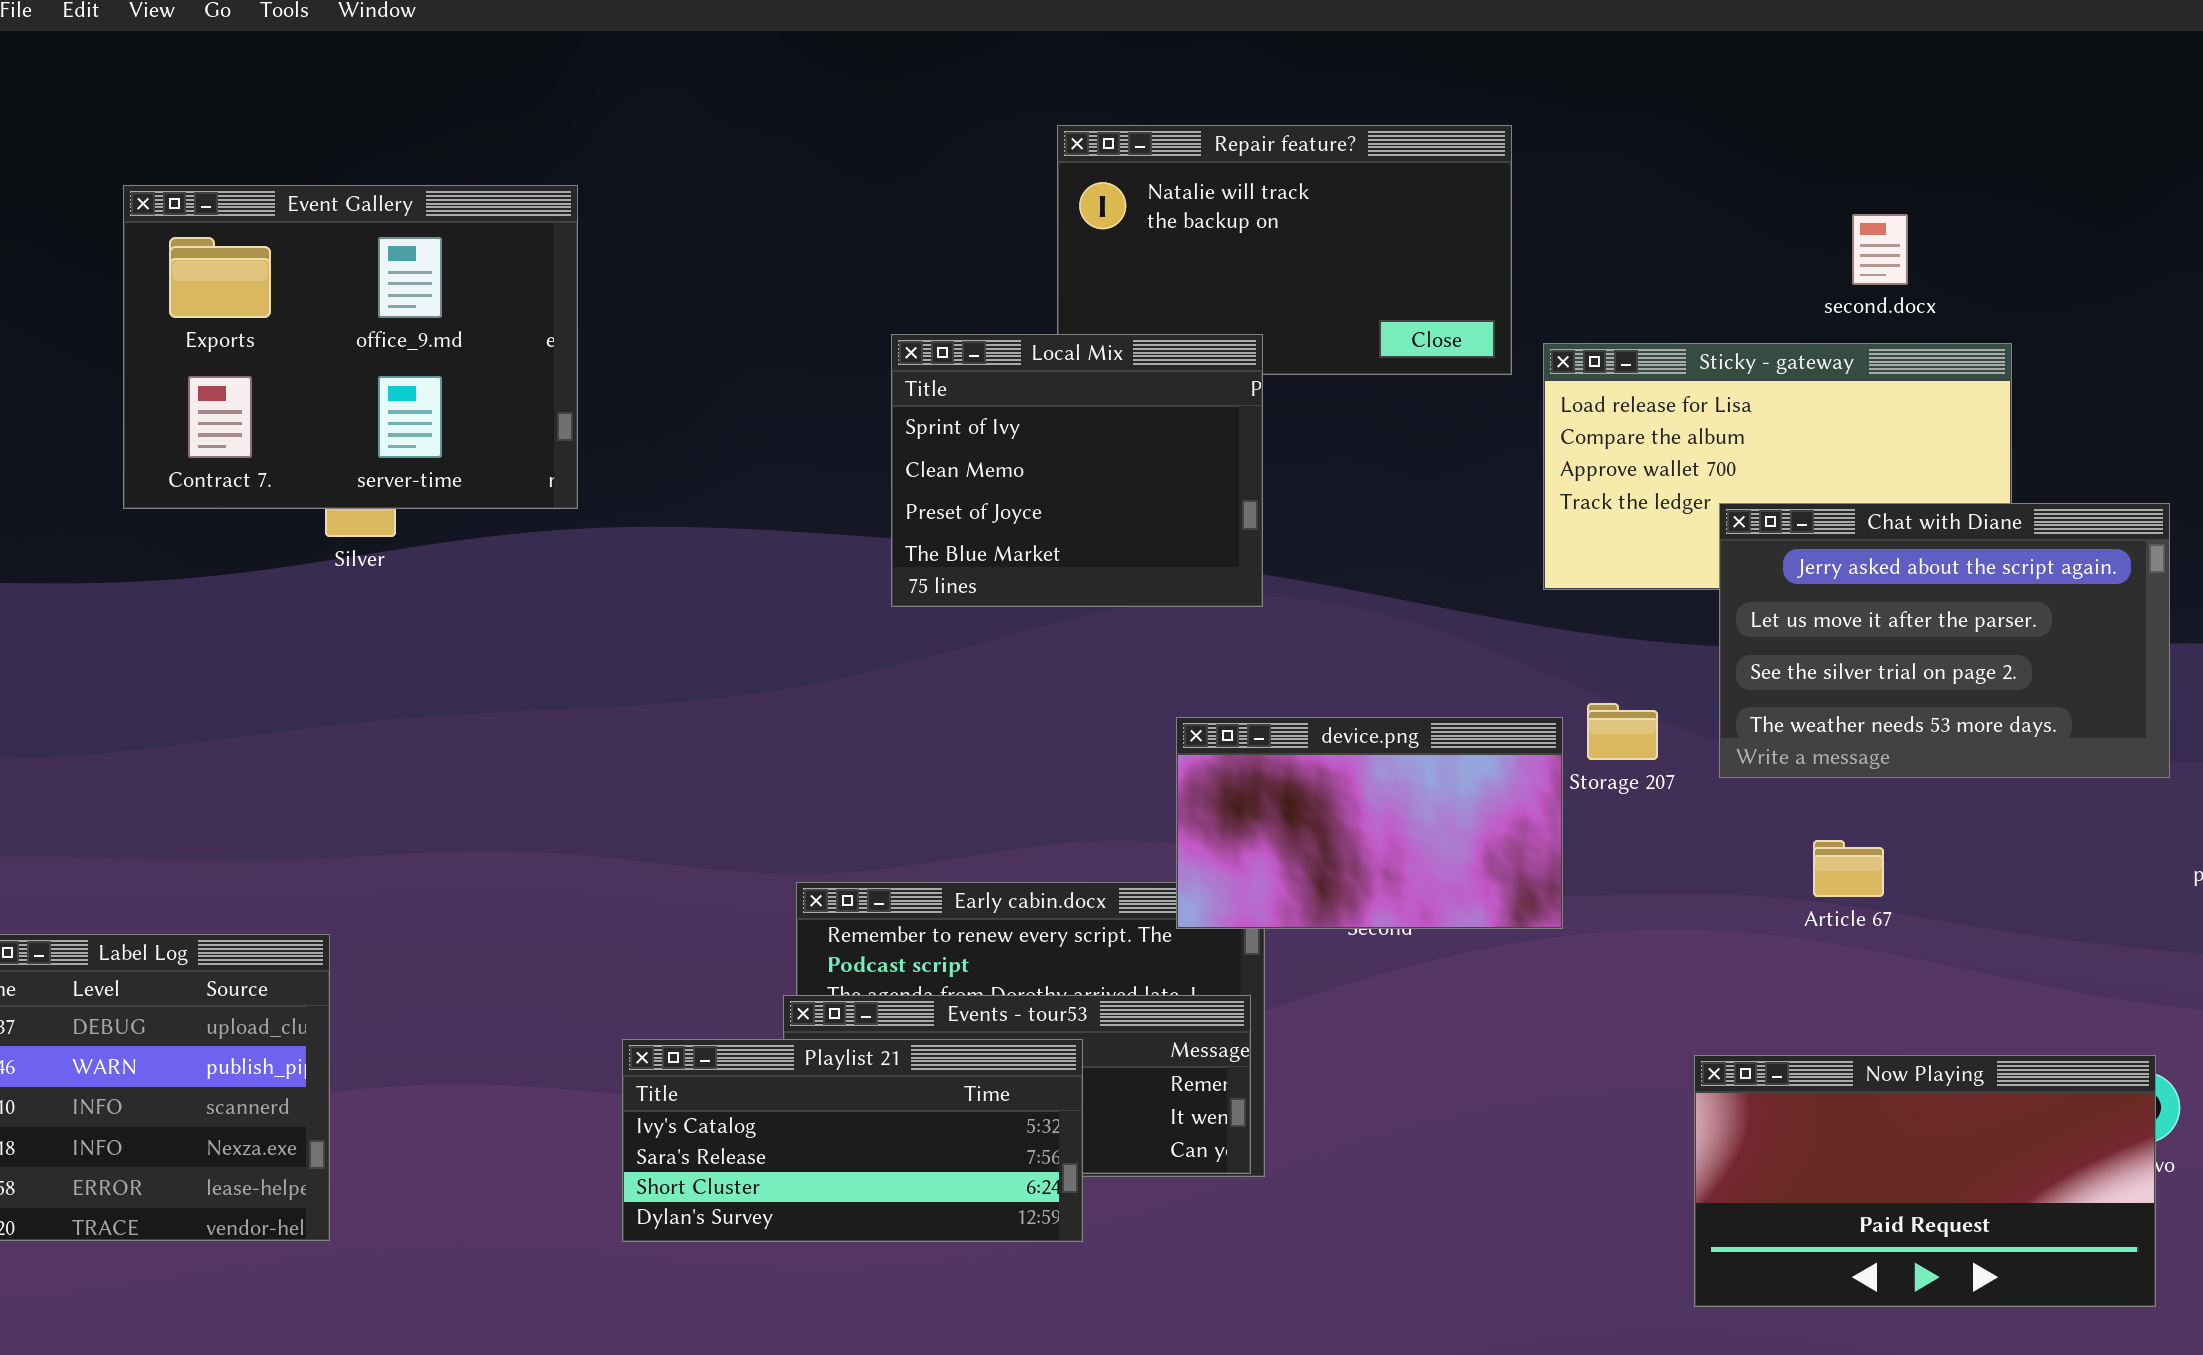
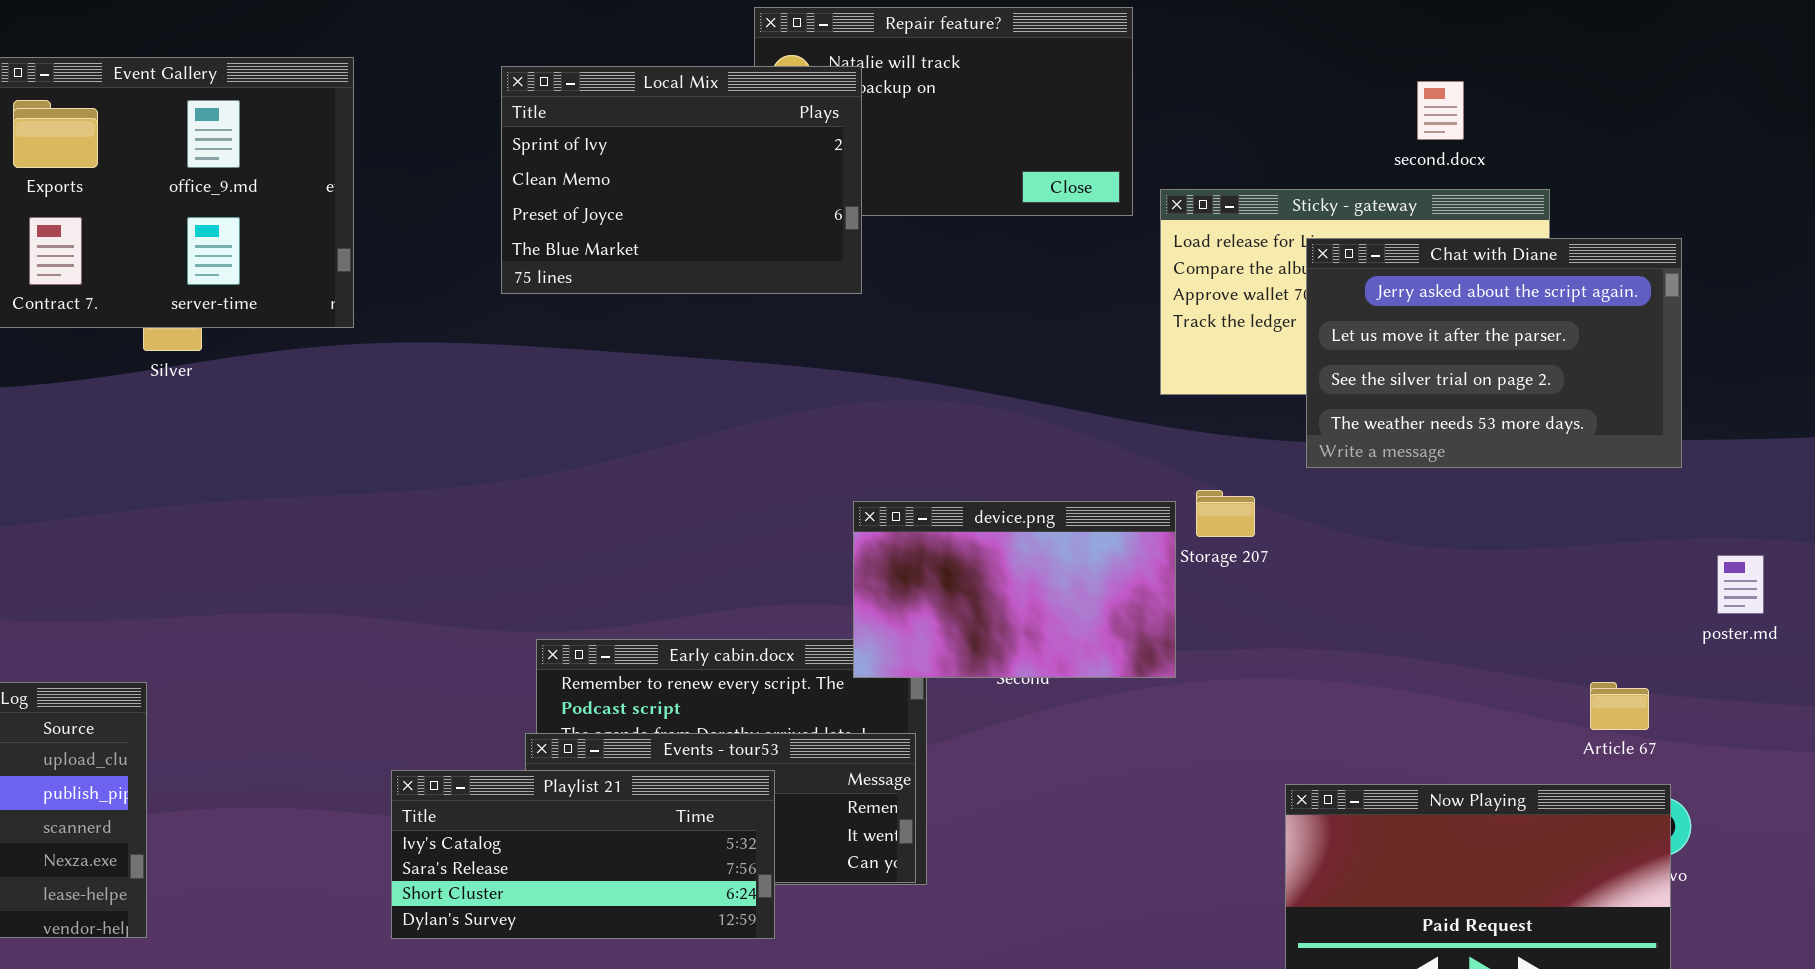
Local Mix: [891,334,1263,607] -> [501,66,862,294], moved, resized
Chat with Diane: [1719,503,2170,778] -> [1306,238,1682,468], moved
Article 67: [1813,840,1884,897] -> [1590,682,1649,730], moved

